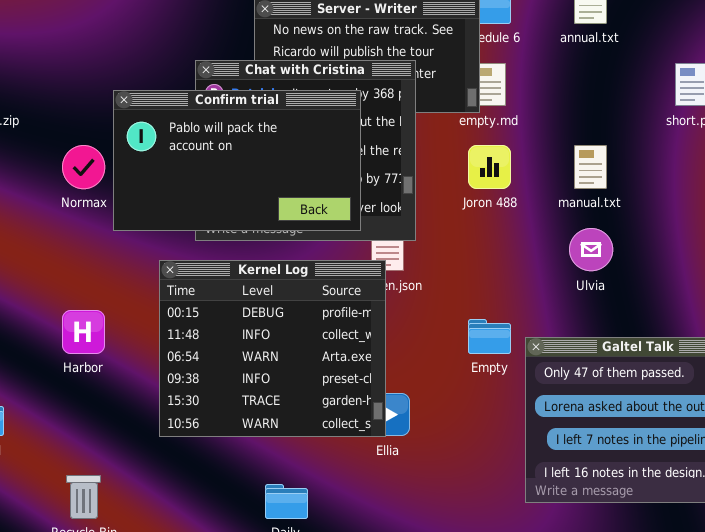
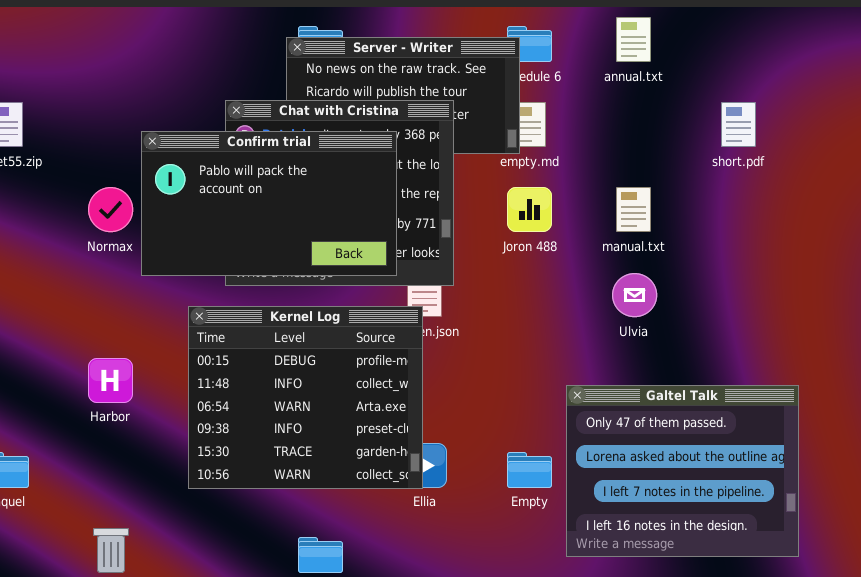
Empty: [468,319,511,354] -> [507,452,552,488], moved

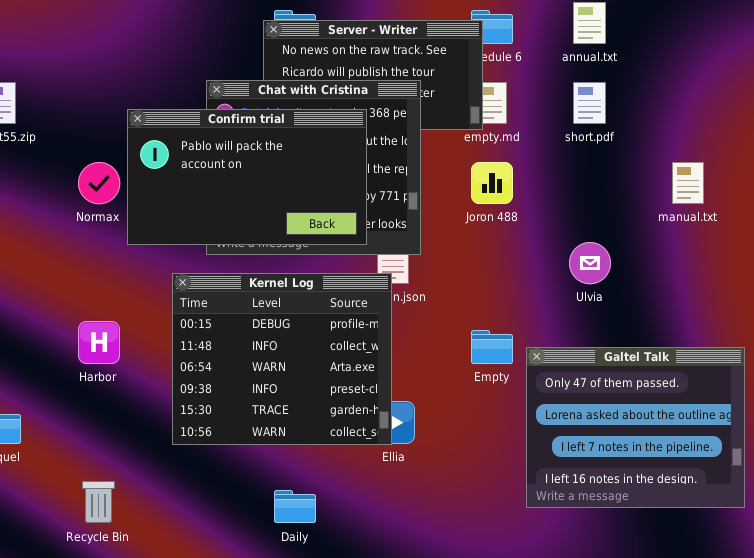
short.pdf: [721,102,756,147] -> [573,82,606,124], moved
manual.txt: [616,187,651,232] -> [672,162,704,204], moved
Empty: [507,452,552,488] -> [471,330,513,364], moved

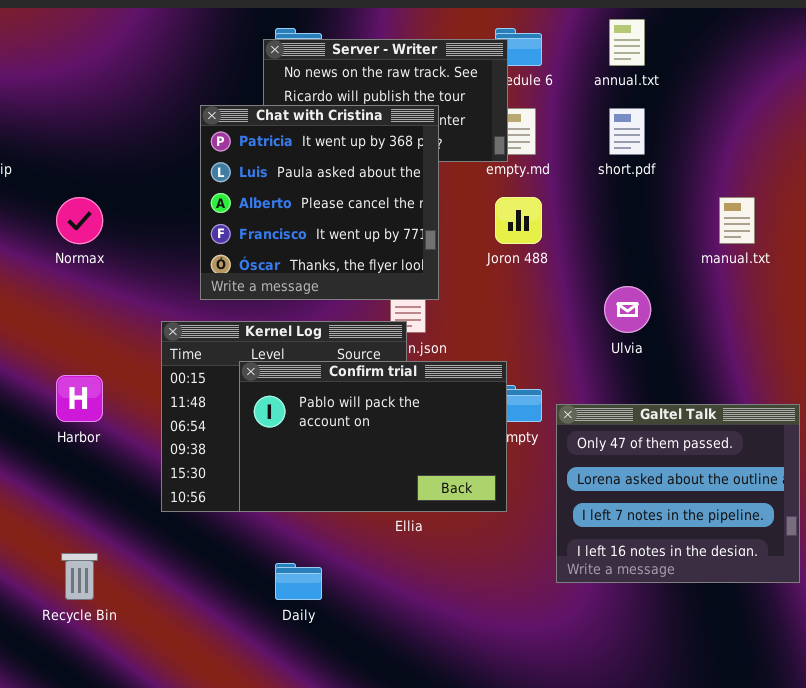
Confirm trial: [127,109,367,245] -> [239,361,507,512], moved

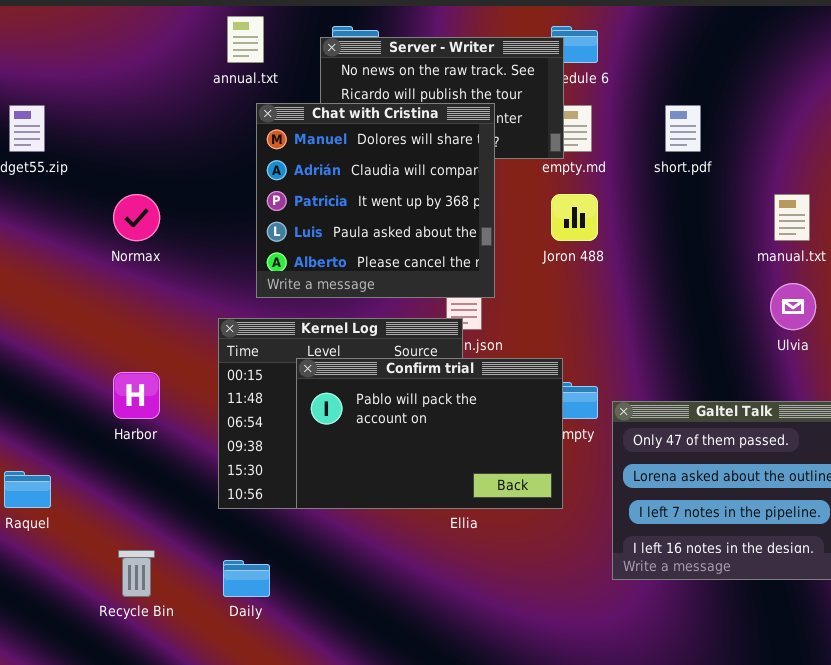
annual.txt: [609,19,645,66] -> [227,16,264,63], moved
Chat with Cristina: [200,105,439,300] -> [256,103,495,298], scrolled up 2 rows
Ulvia: [604,286,651,333] -> [770,283,816,330], moved
Daily: [275,563,322,600] -> [223,560,270,597], moved

